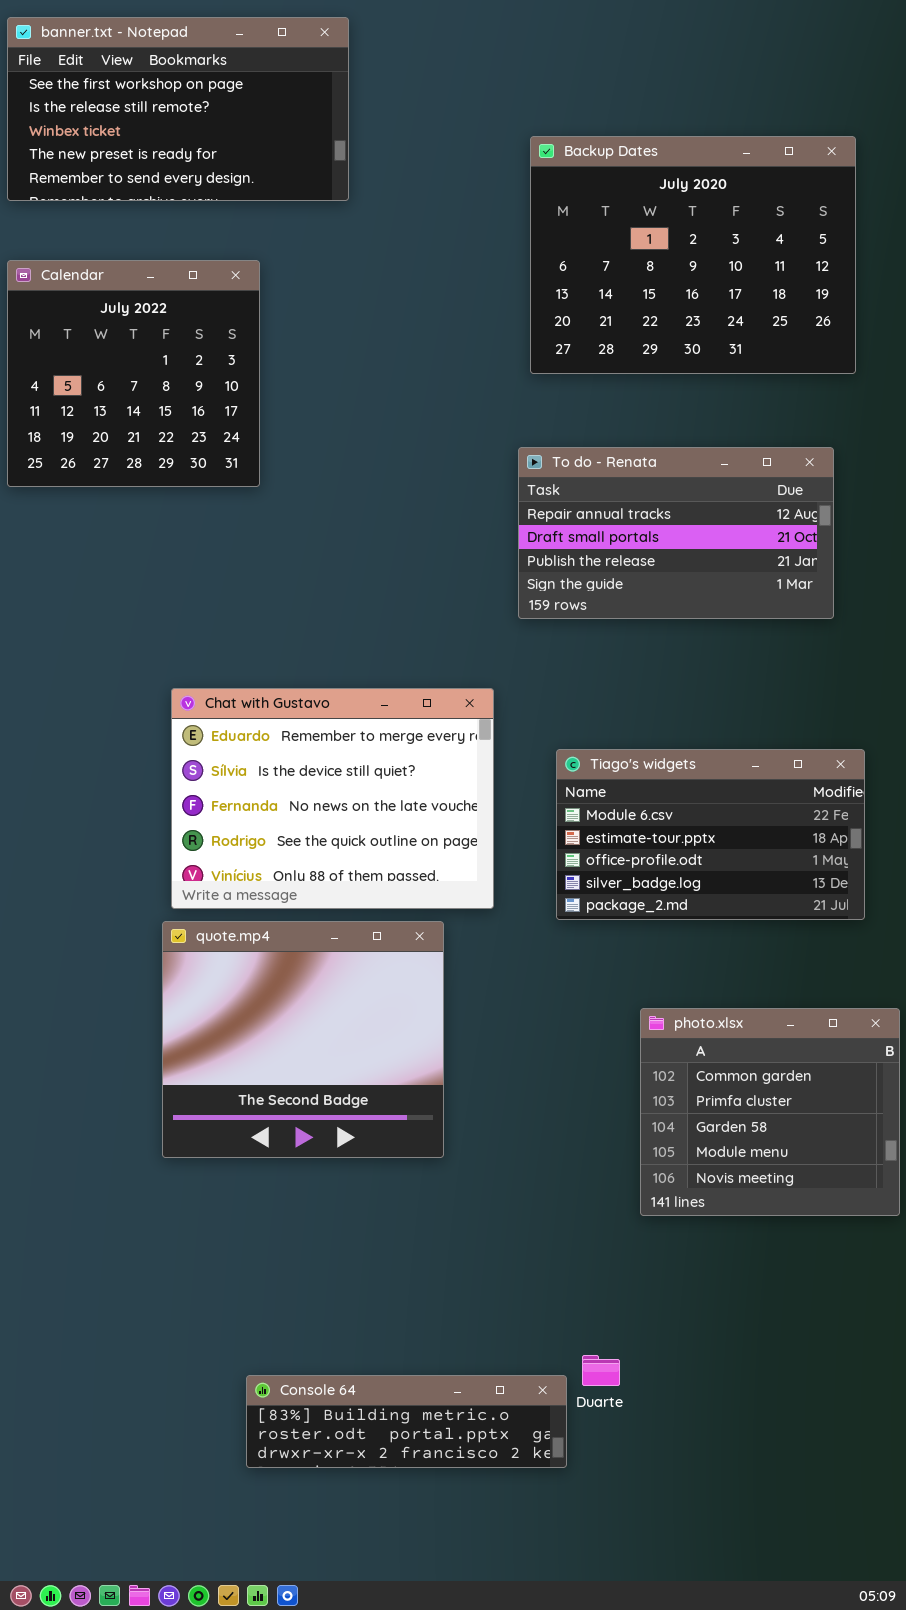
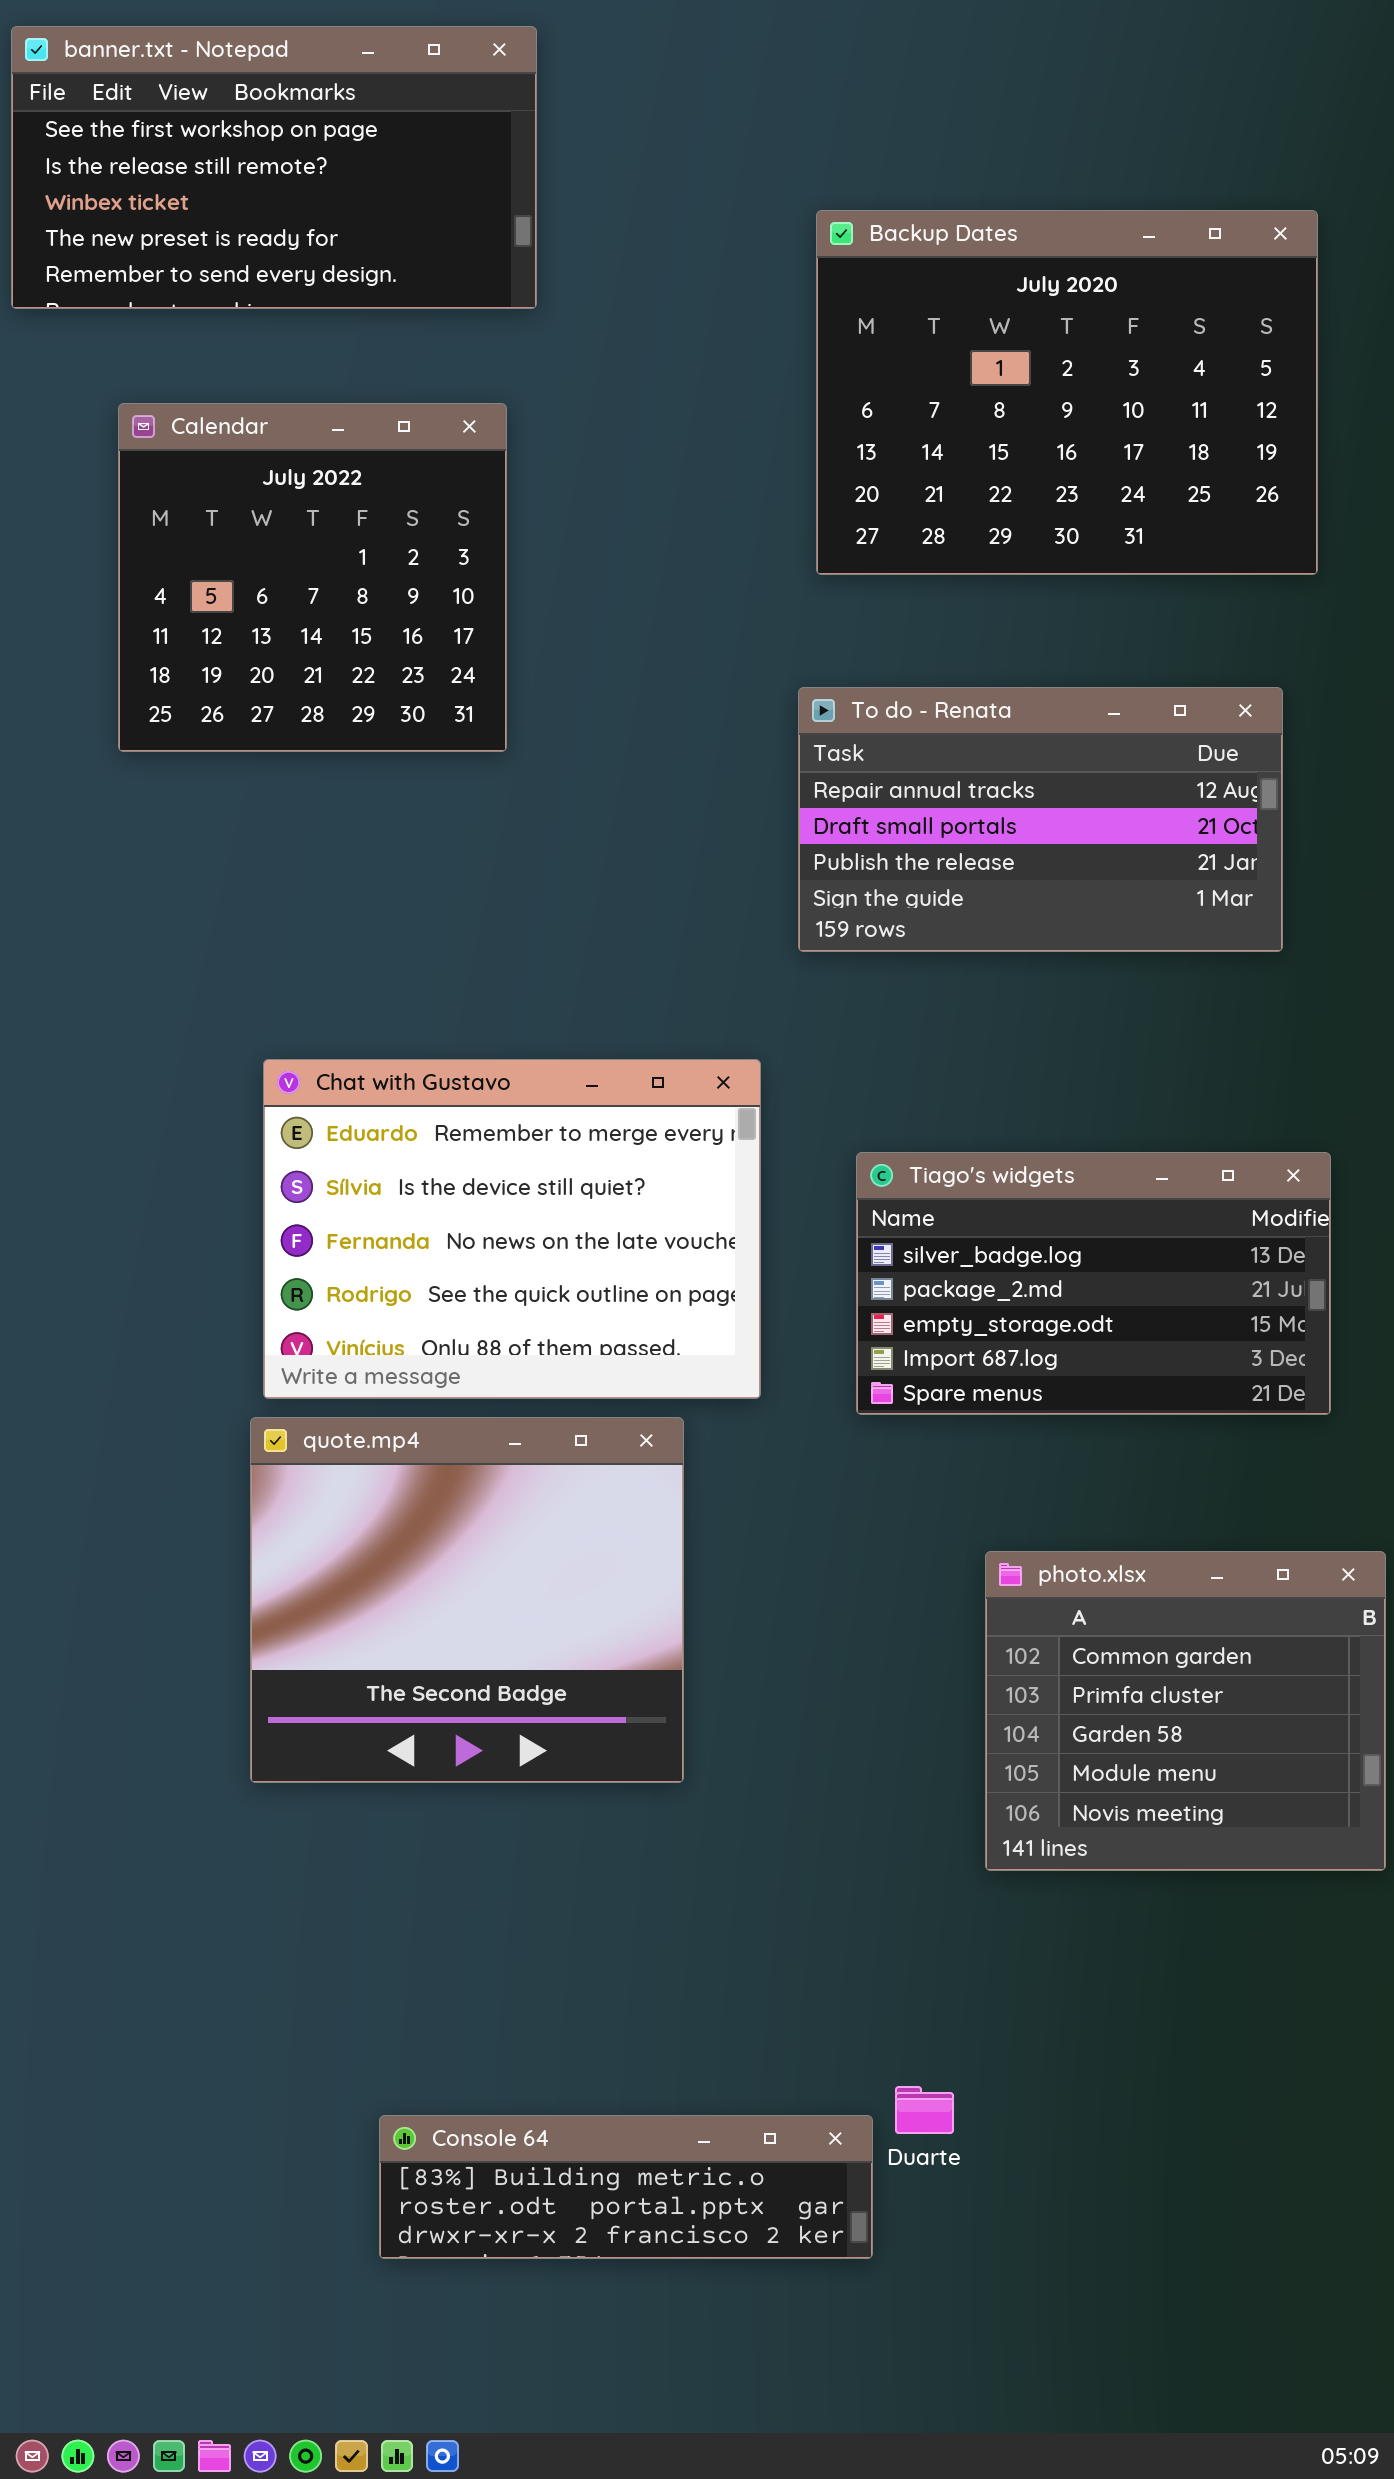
Calendar: [7,260,260,487] -> [118,403,507,752], moved
Tiago's widgets: [556,749,865,920] -> [856,1152,1331,1415], scrolled down 3 rows

